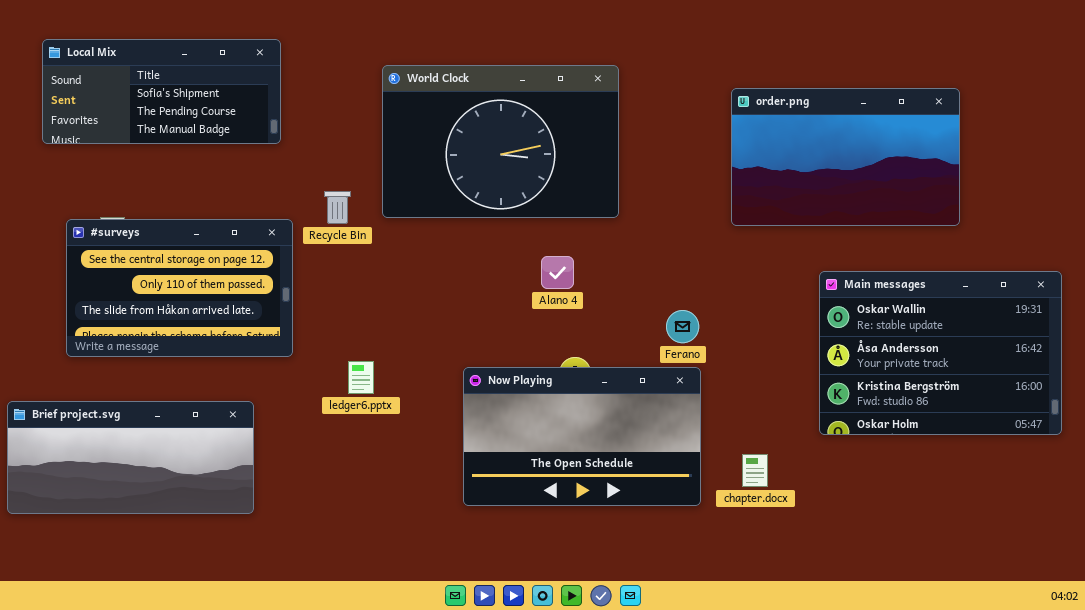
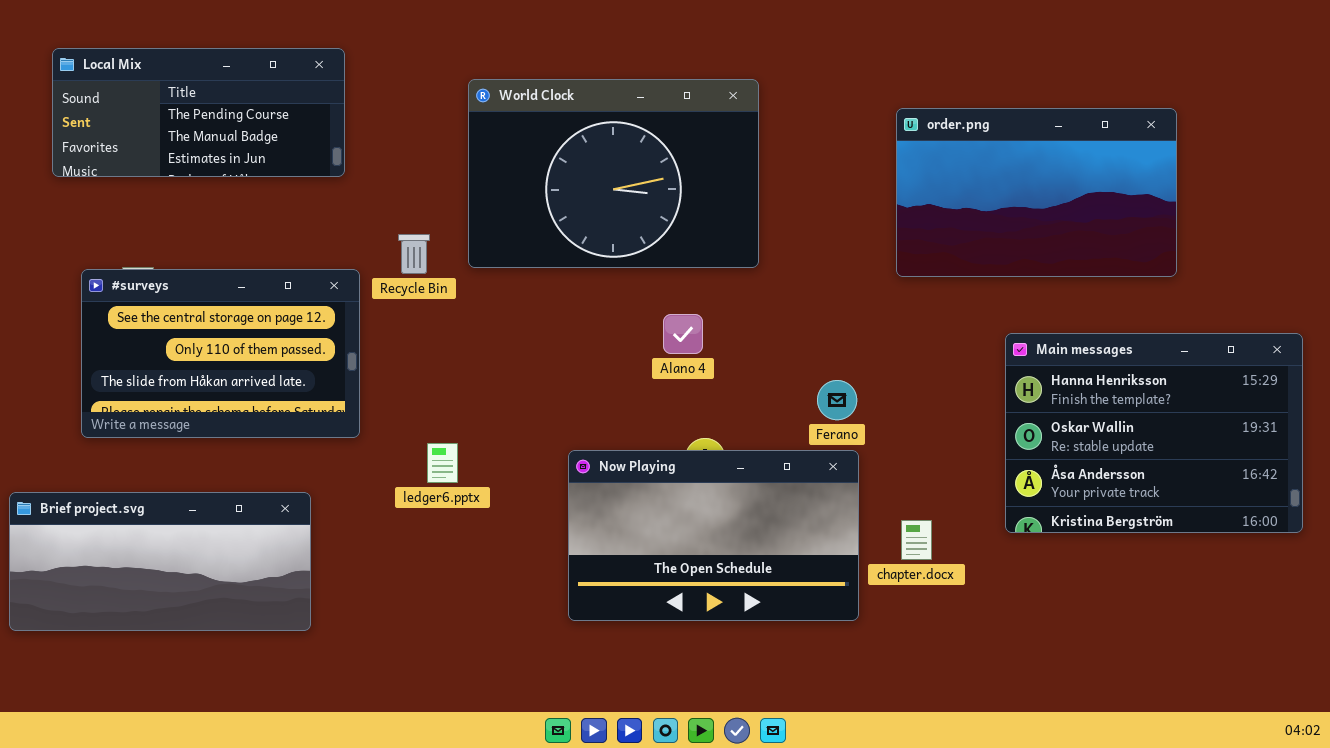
Local Mix: [42,39,281,144] -> [52,48,345,177], scrolled down 1 row
Main messages: [819,271,1062,435] -> [1005,333,1303,533], scrolled up 1 row
chapter.docx: [742,454,768,487] -> [901,520,932,560], moved

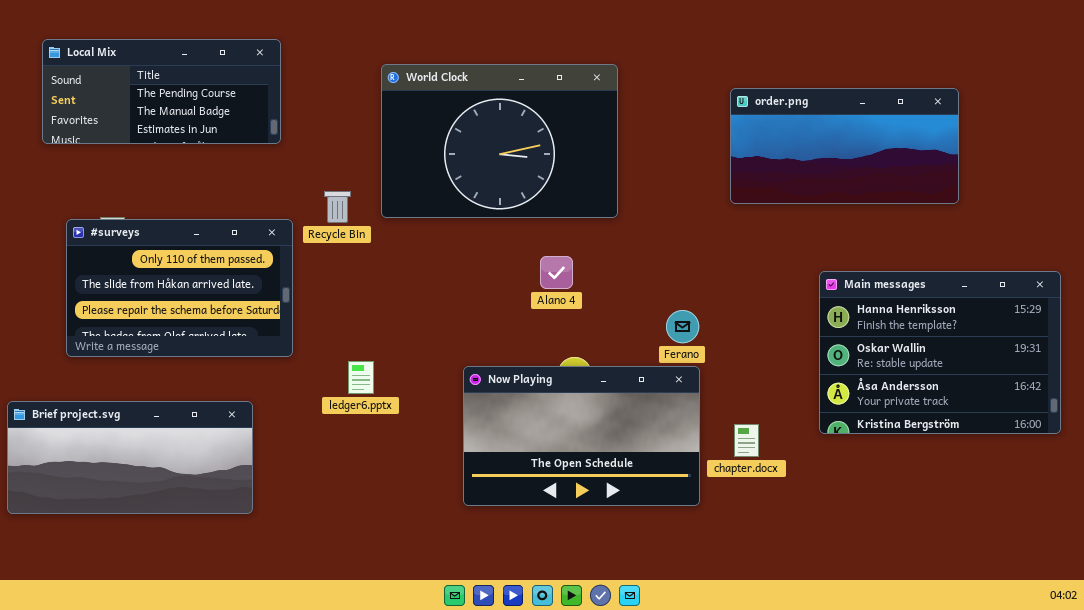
order.png: [896,108,1177,277] -> [730,88,959,204], resized
#surveys: [81,269,360,438] -> [66,219,293,357], scrolled down 1 row

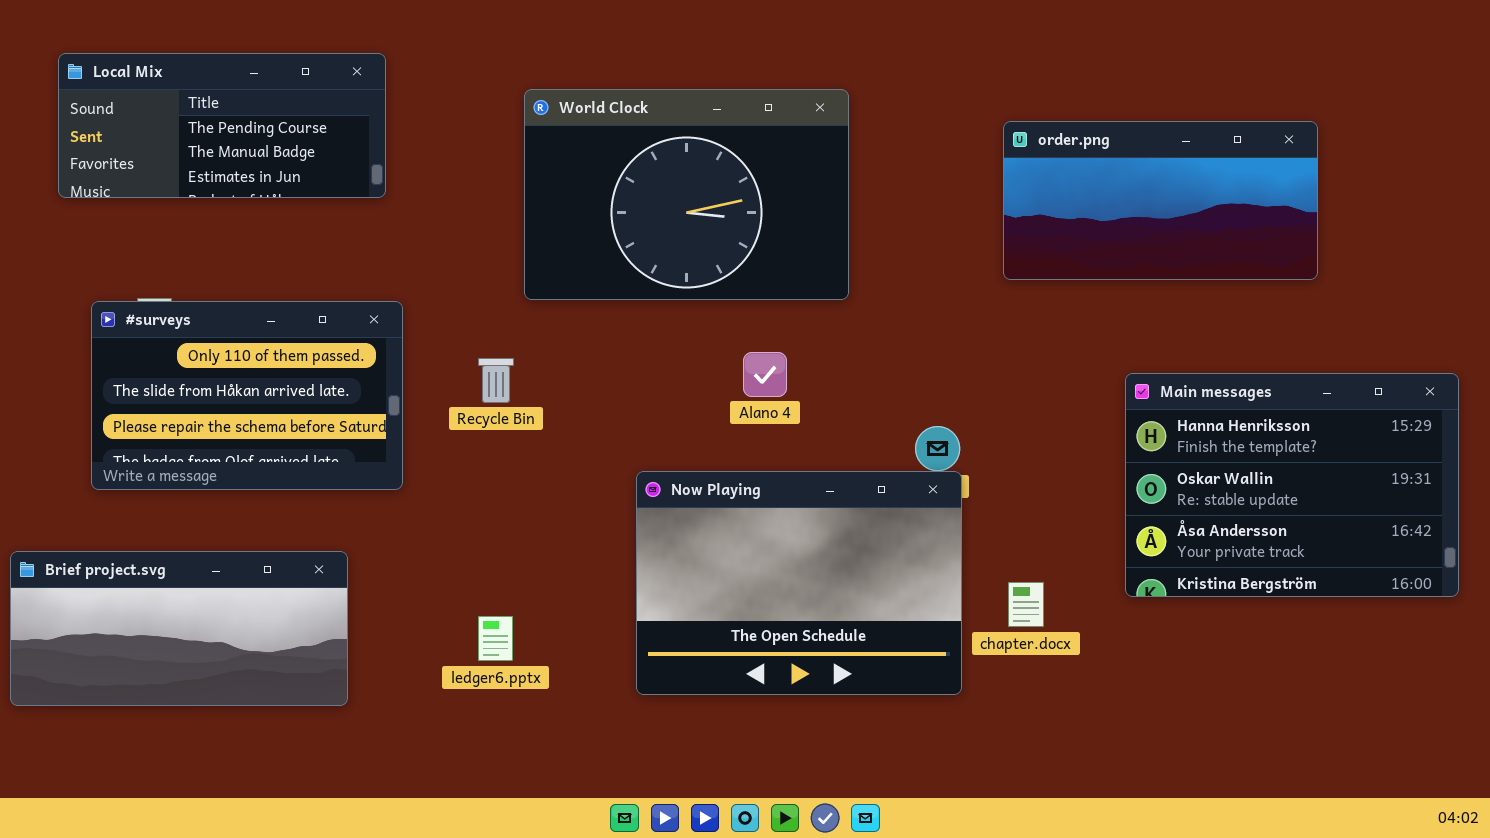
Recycle Bin: [324,191,351,223] -> [478,358,514,403], moved
ledger6.pptx: [348,361,374,394] -> [478,616,513,661], moved
Now Playing: [463,366,700,506] -> [636,471,962,695], resized

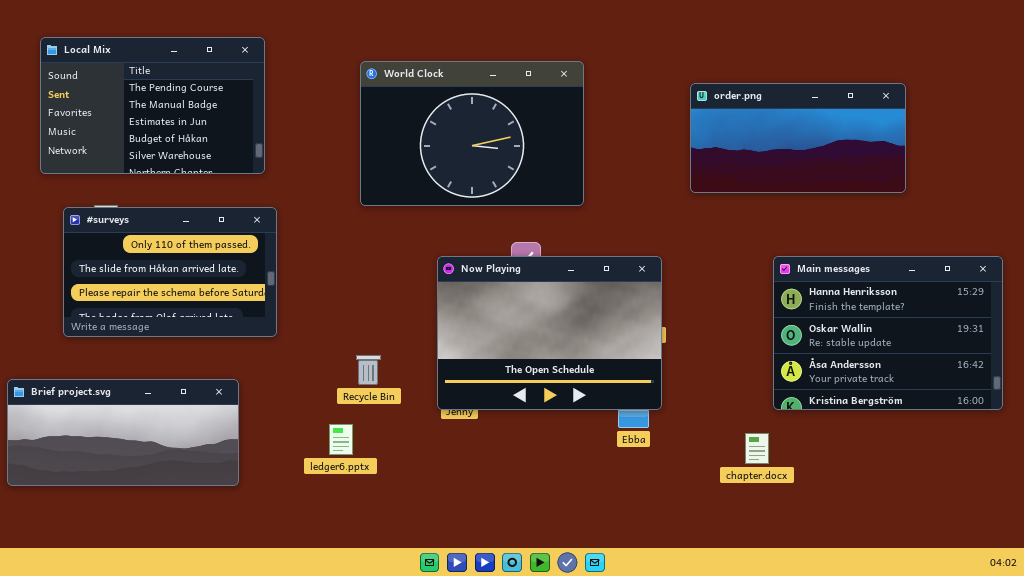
Local Mix: [58,53,386,198] -> [40,37,265,174], resized
Recycle Bin: [478,358,514,403] -> [356,355,381,385], moved
Now Playing: [636,471,962,695] -> [437,256,662,410], moved
chapter.docx: [1008,582,1044,627] -> [745,433,769,464], moved

